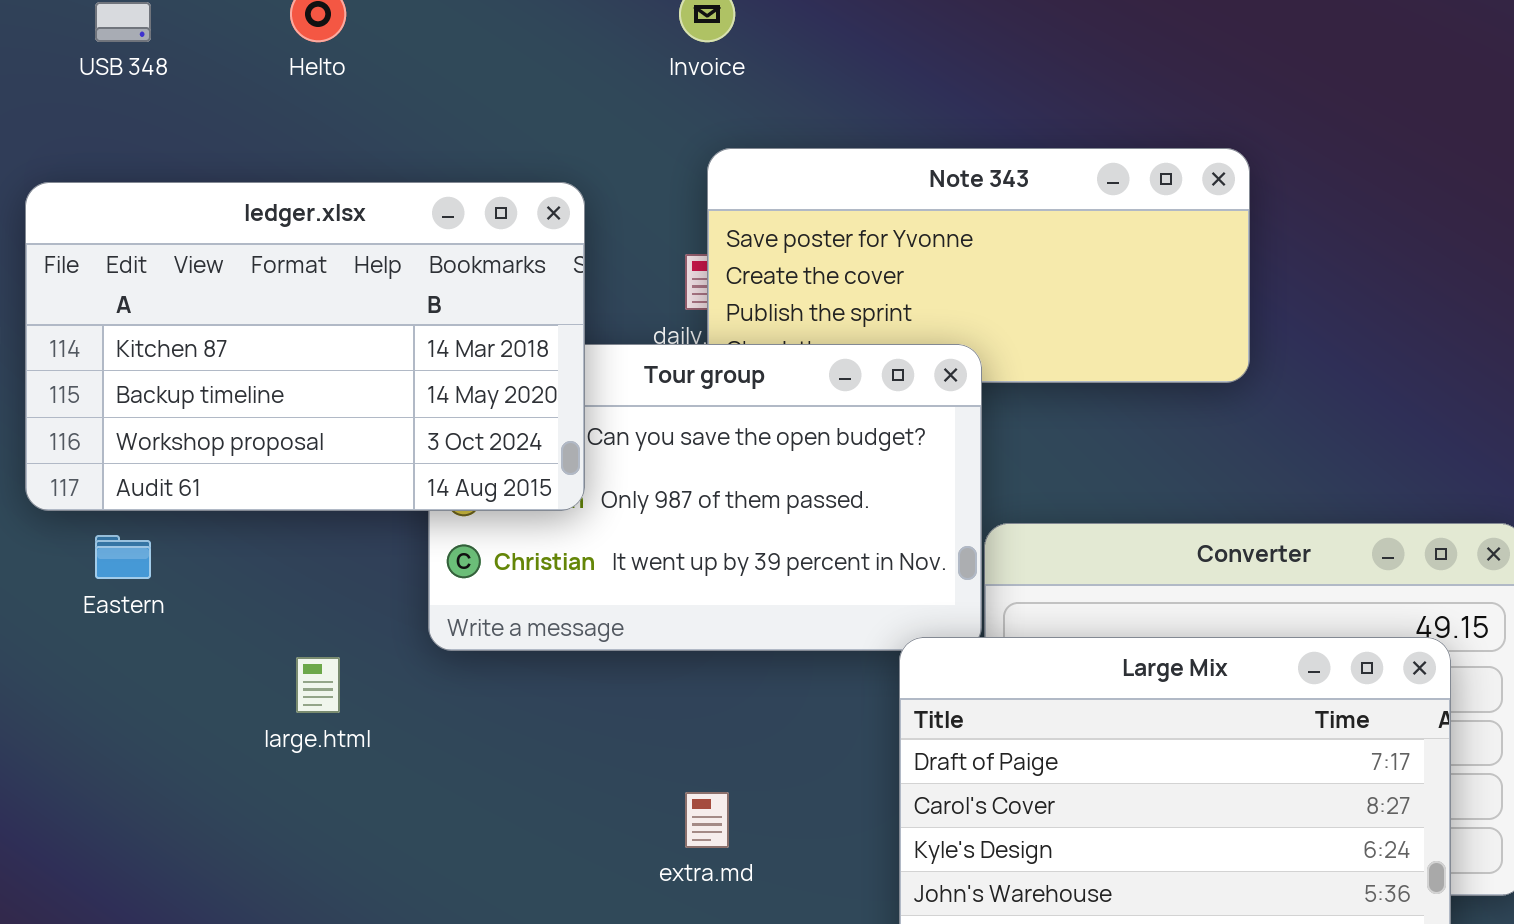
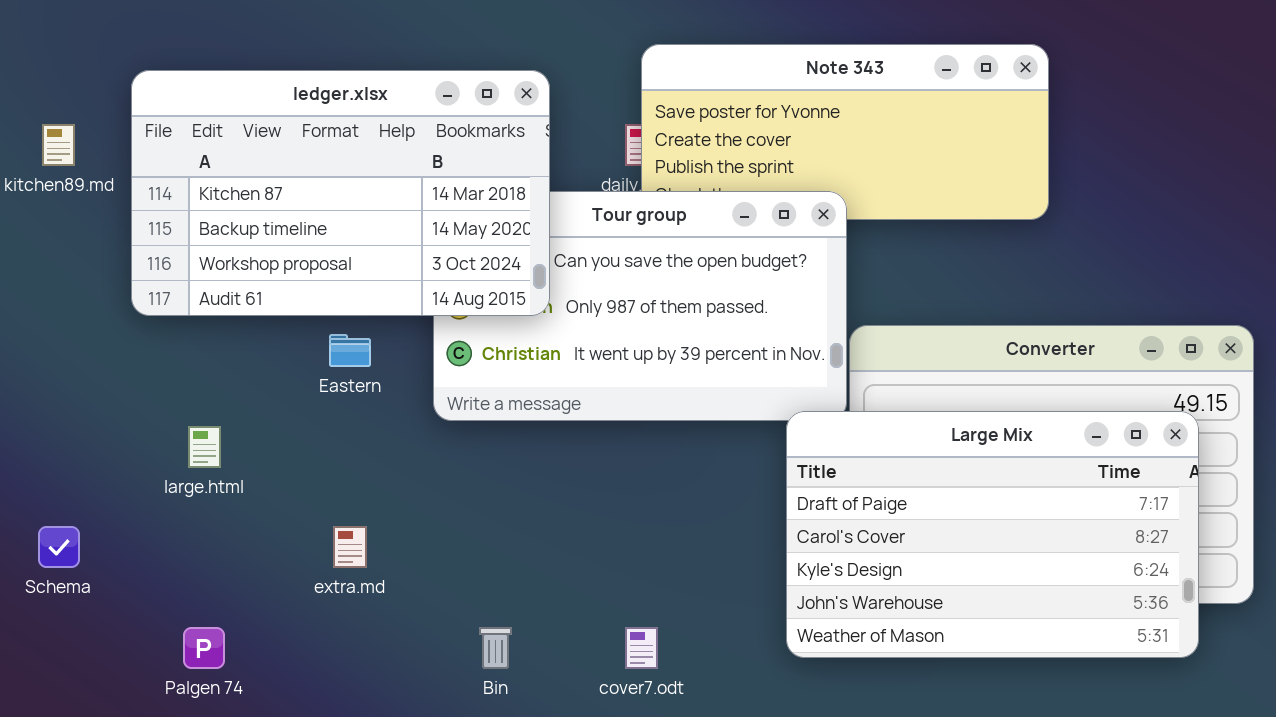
Eastern: [95,535,151,579] -> [329,334,371,367], moved
large.html: [296,657,340,713] -> [188,426,221,468], moved
extra.md: [685,792,729,848] -> [333,526,367,568], moved

